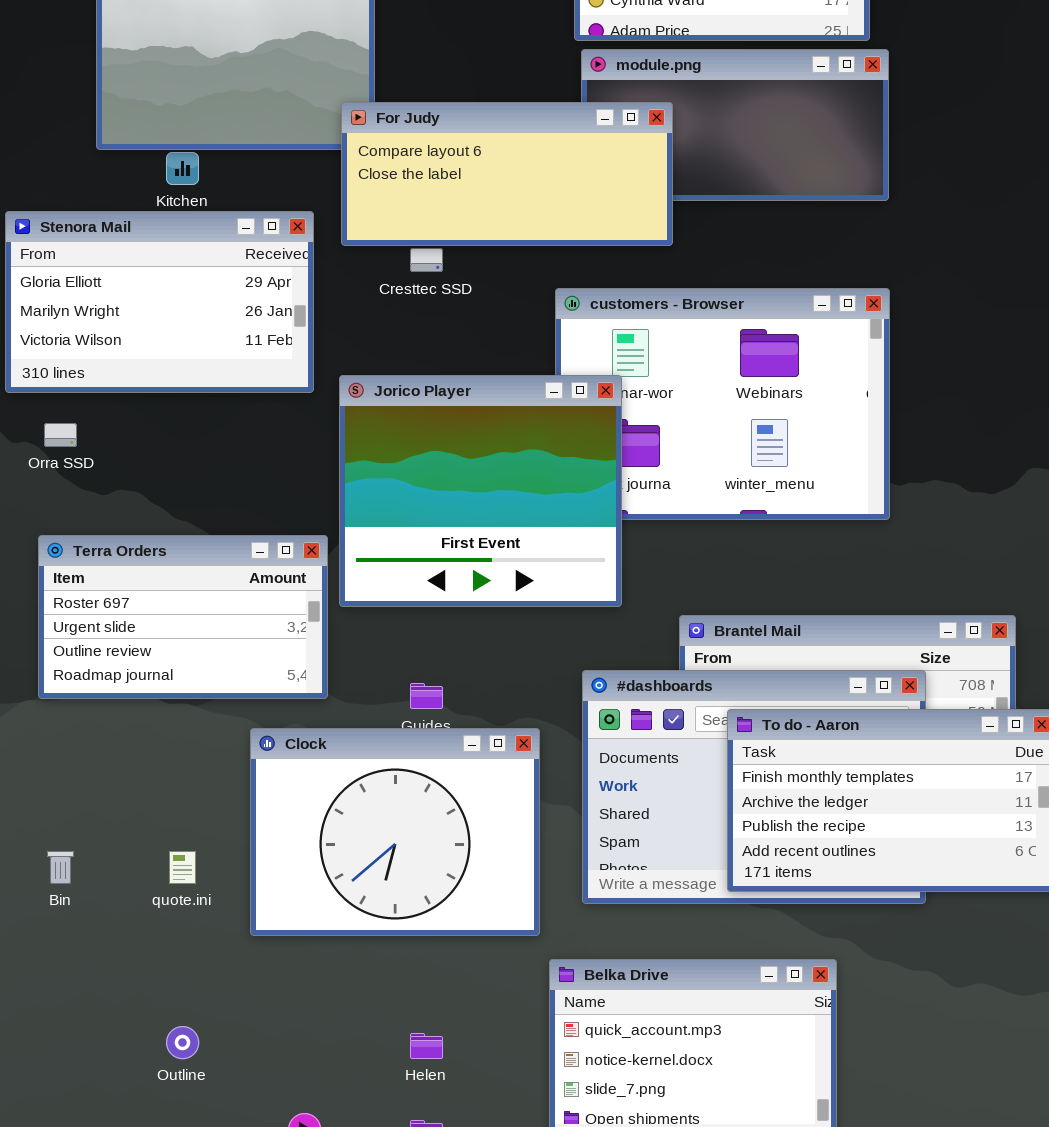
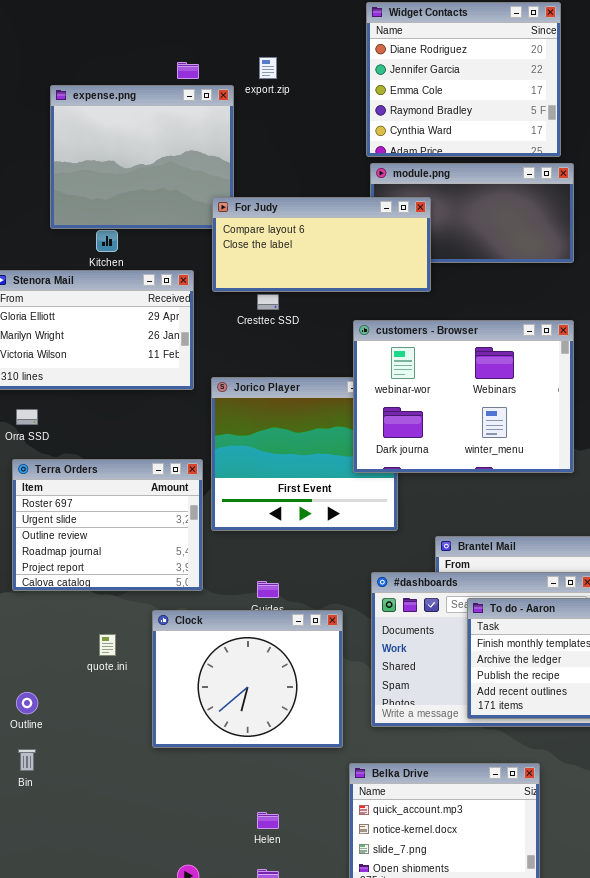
customers - Browser: [555,288,890,520] -> [353,320,574,473], raised
Terra Orders: [38,535,328,699] -> [12,459,203,591], resized
Bin: [47,851,74,884] -> [18,749,36,771], moved
quote.ini: [169,851,196,884] -> [99,634,116,656], moved
Outline: [166,1026,199,1059] -> [16,692,38,714], moved

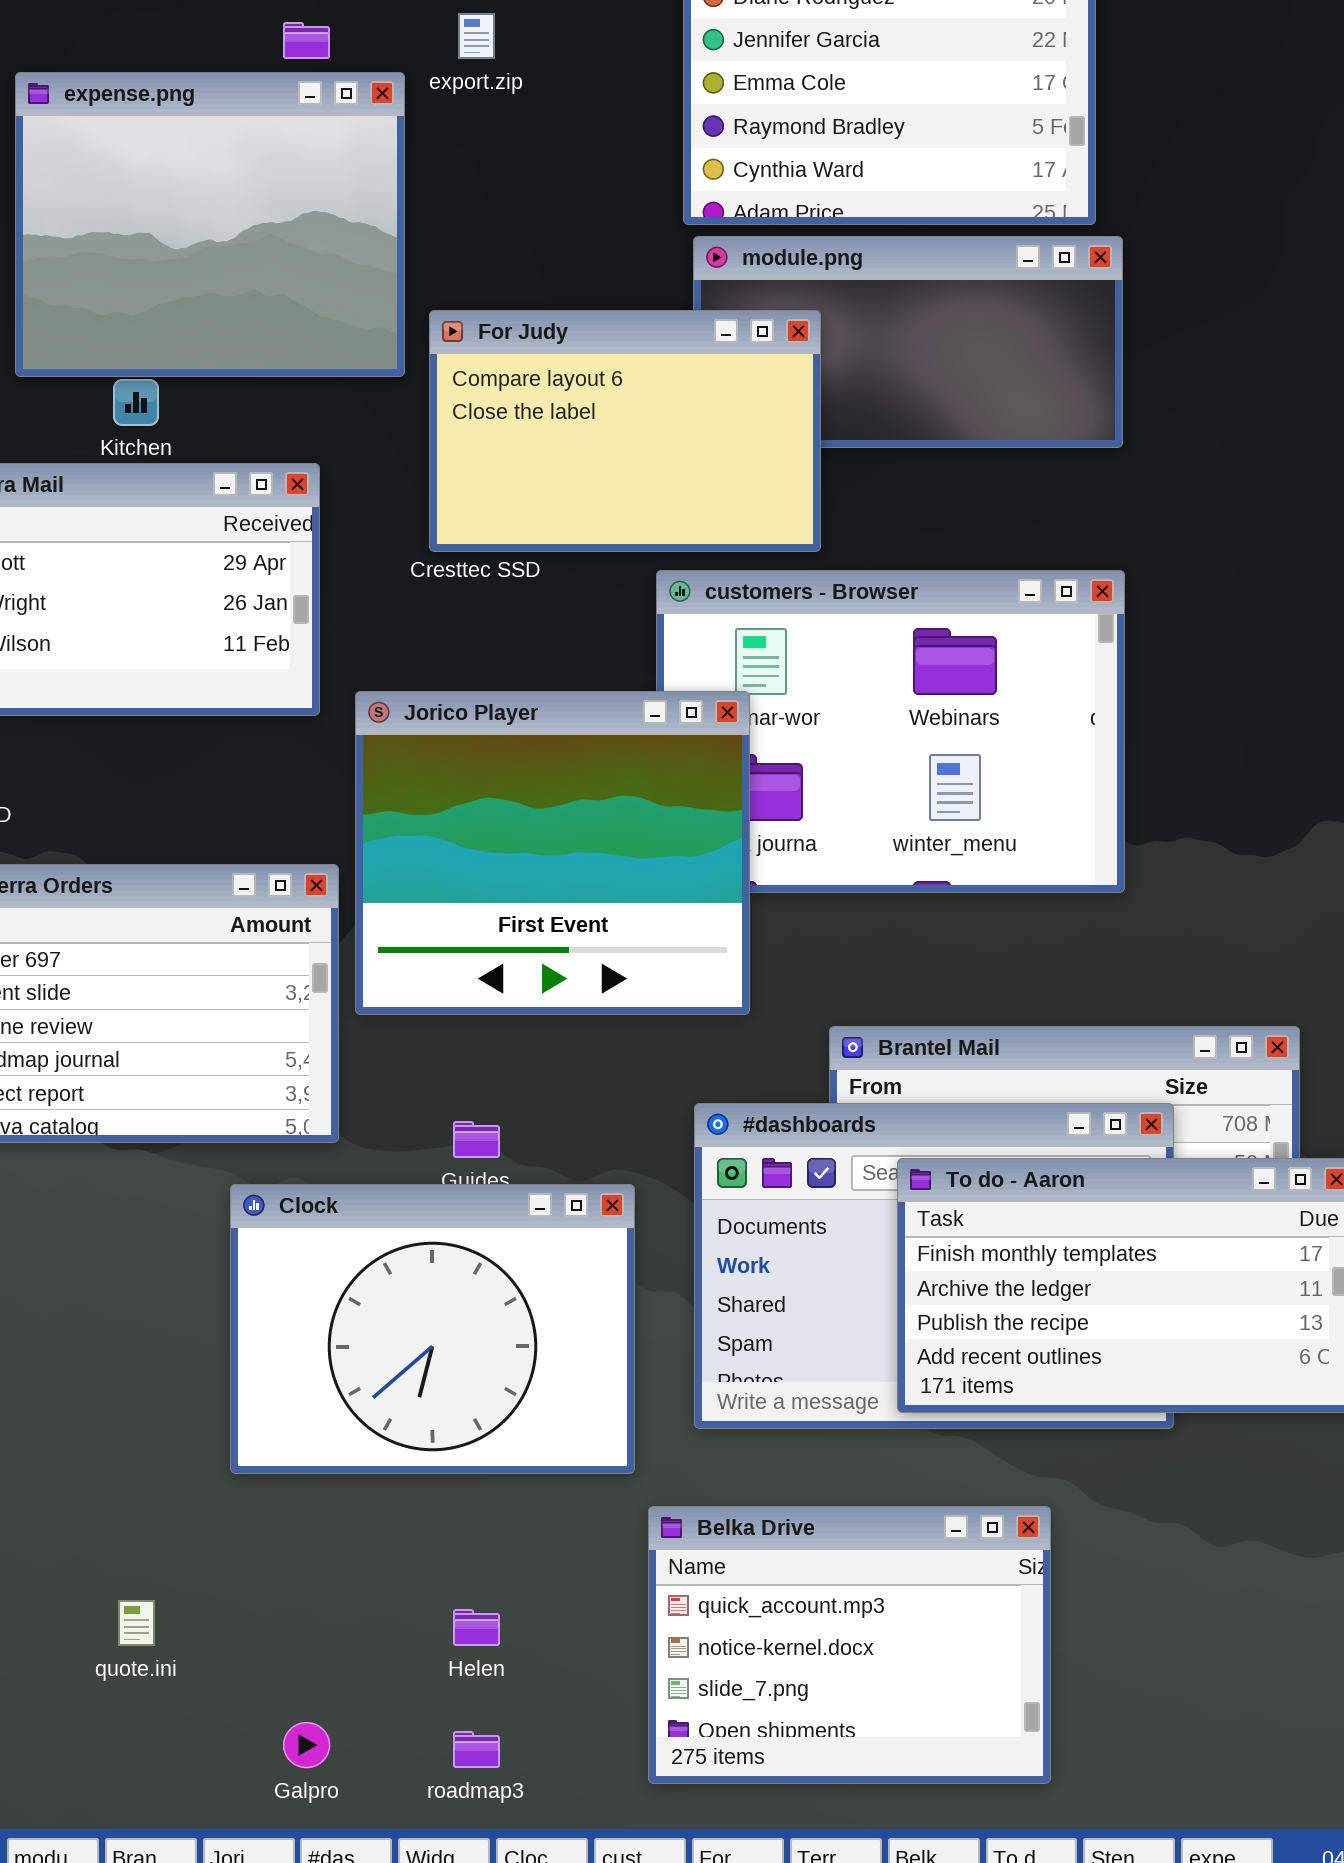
For Judy: [212,197,431,292] -> [429,310,821,552], resized
Jorico Player: [211,377,398,531] -> [355,691,750,1015], raised
quote.ini: [99,634,116,656] -> [118,1600,155,1646], moved

